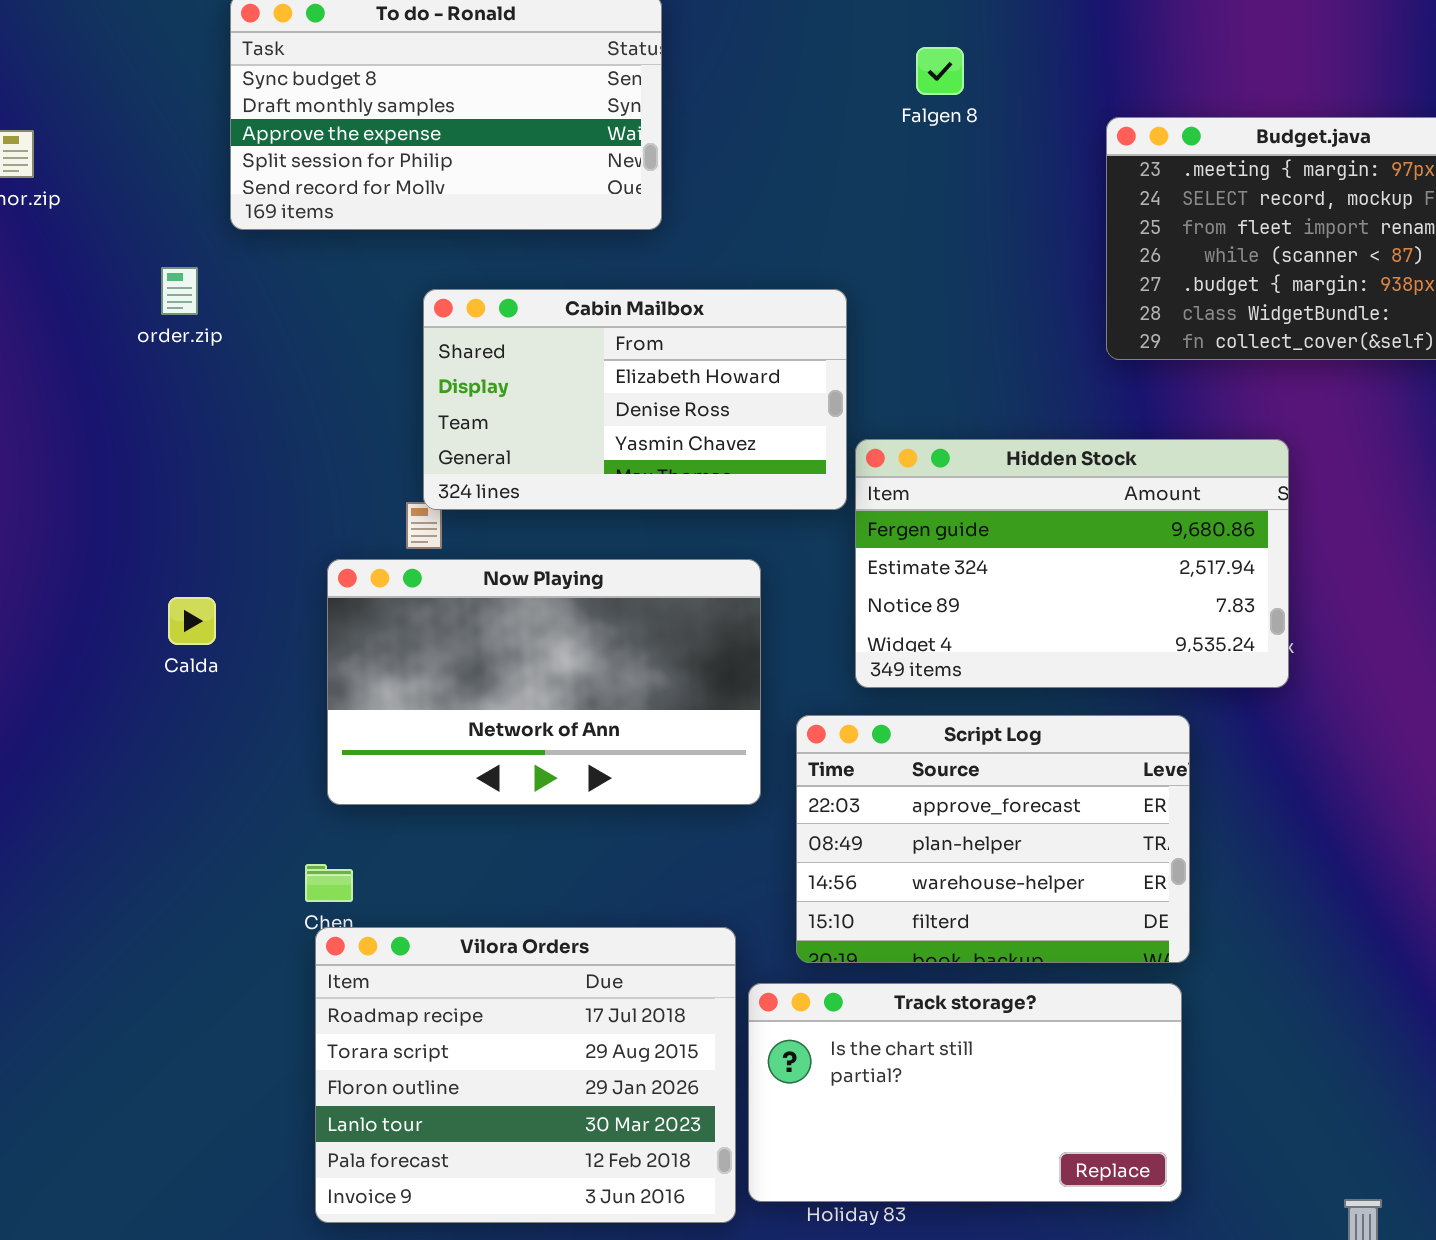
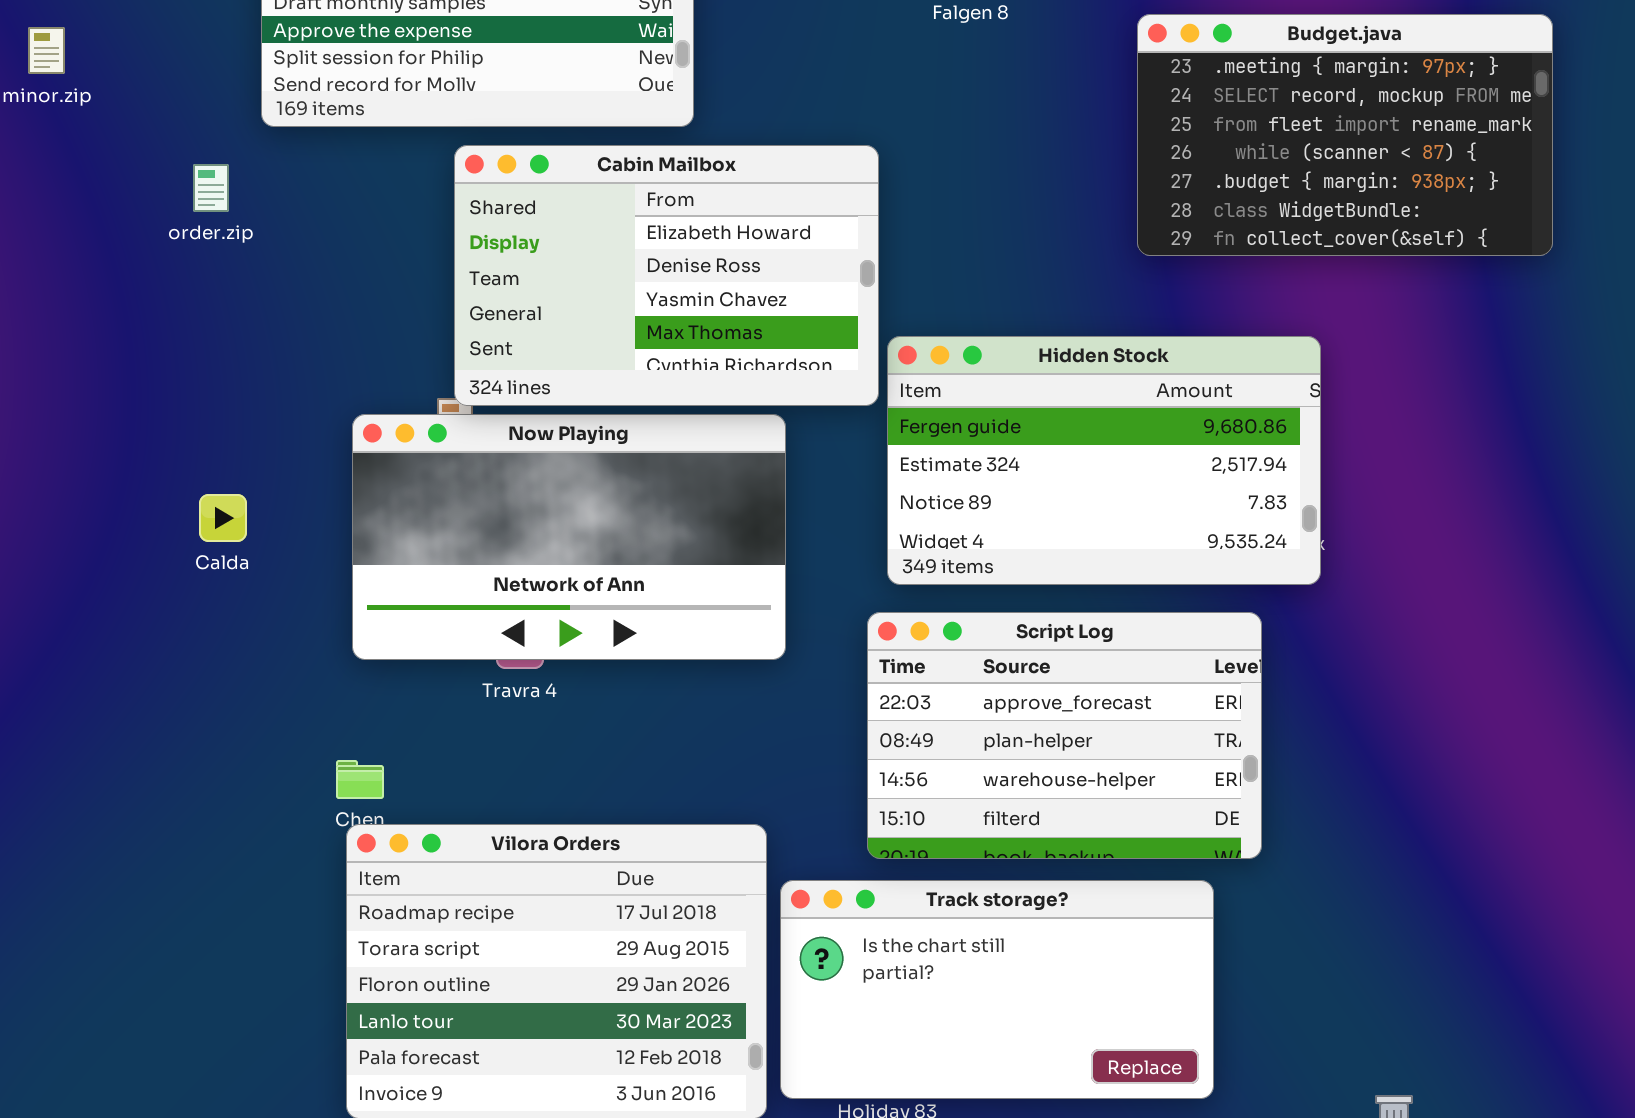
Cabin Mailbox: [423,289,847,510] -> [454,145,879,406], resized
Now Playing: [327,559,761,805] -> [352,414,786,660], moved
Script Log: [796,715,1190,963] -> [867,612,1262,859], moved

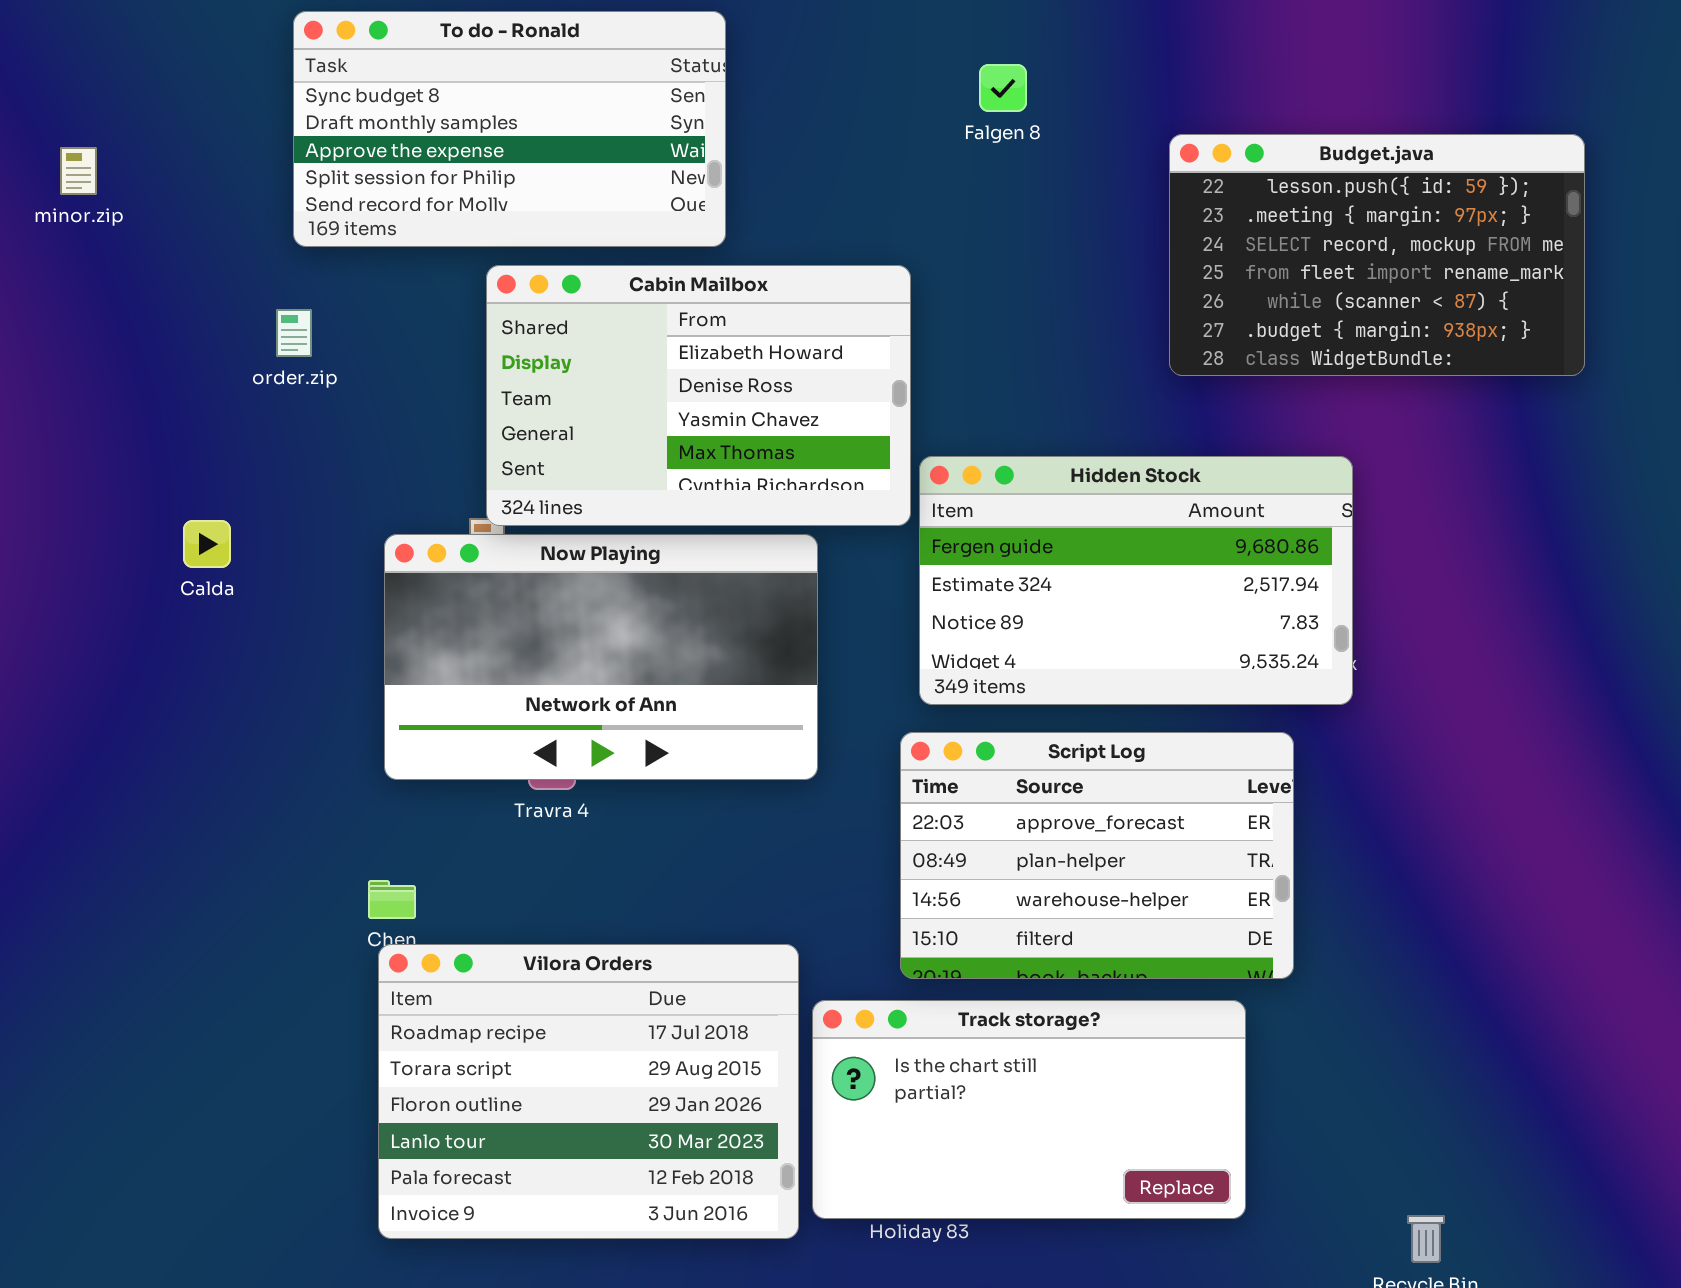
Budget.java: [1137,14,1553,256] -> [1169,134,1585,376], scrolled up 1 row
order.zip: [193,164,229,212] -> [276,309,312,357], moved
Calda: [199,494,247,542] -> [183,520,231,568], moved

